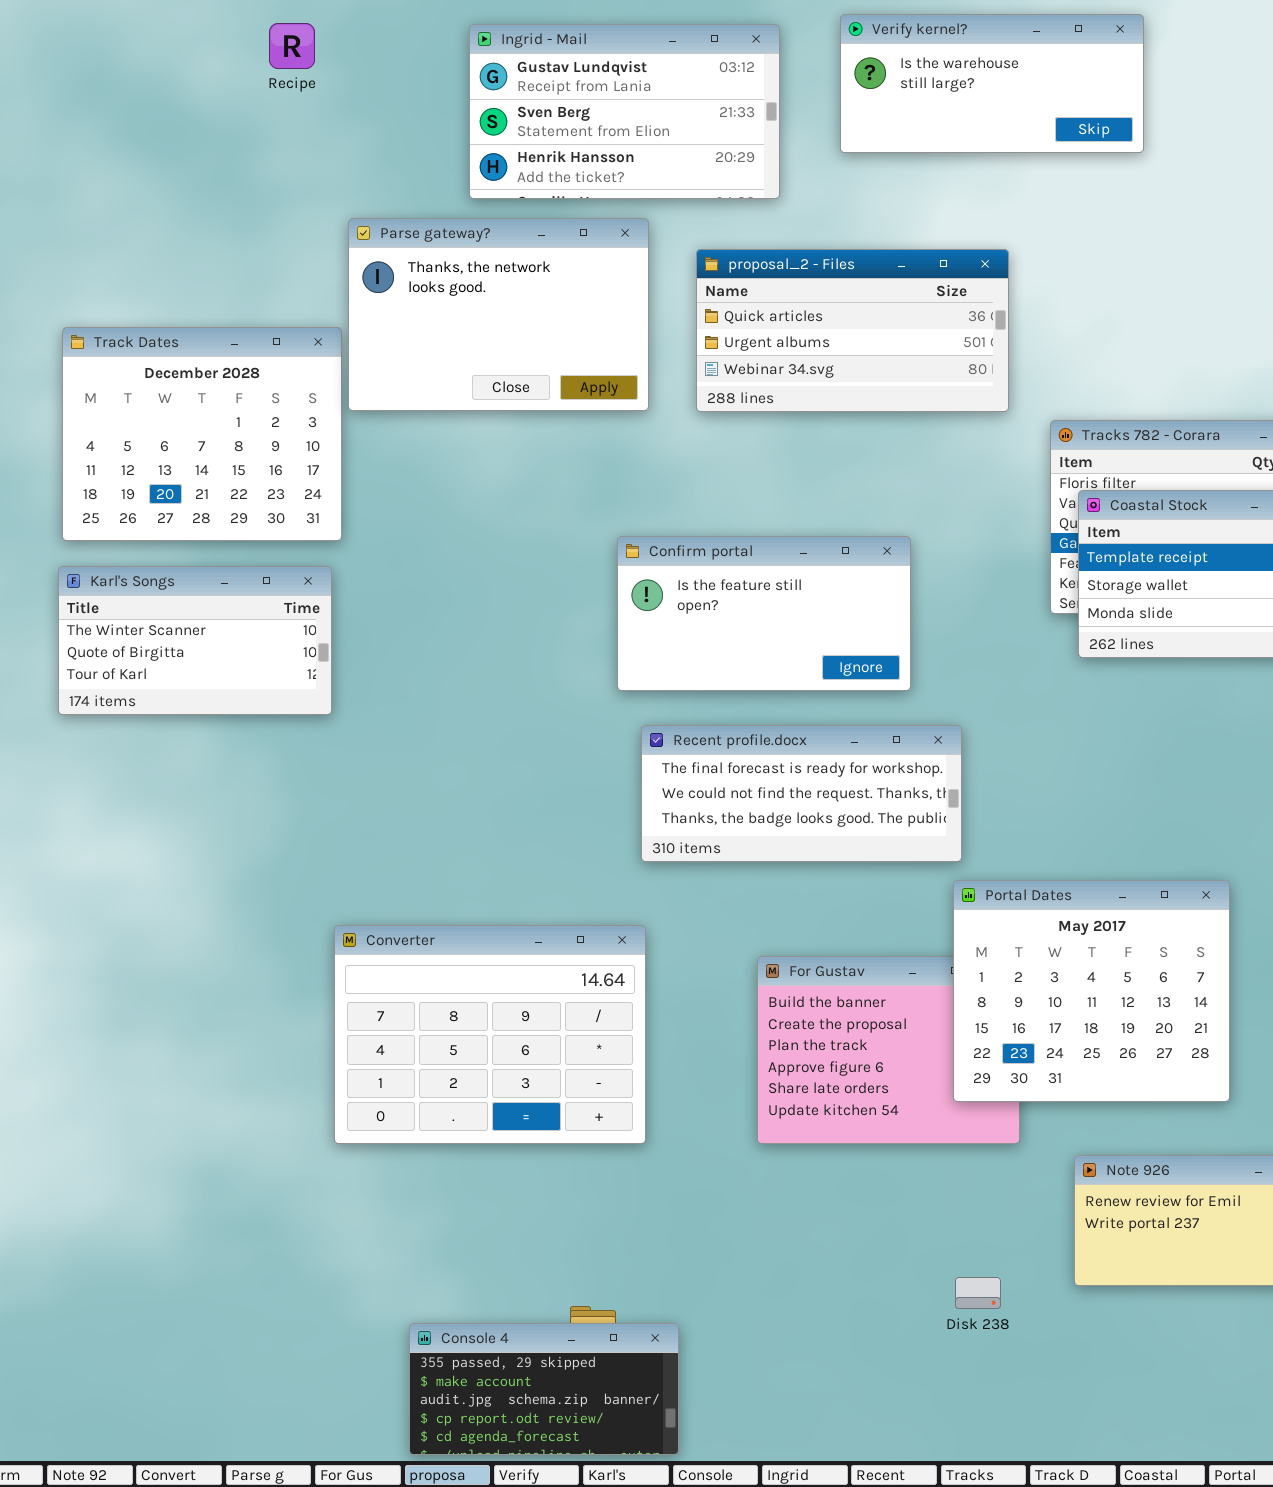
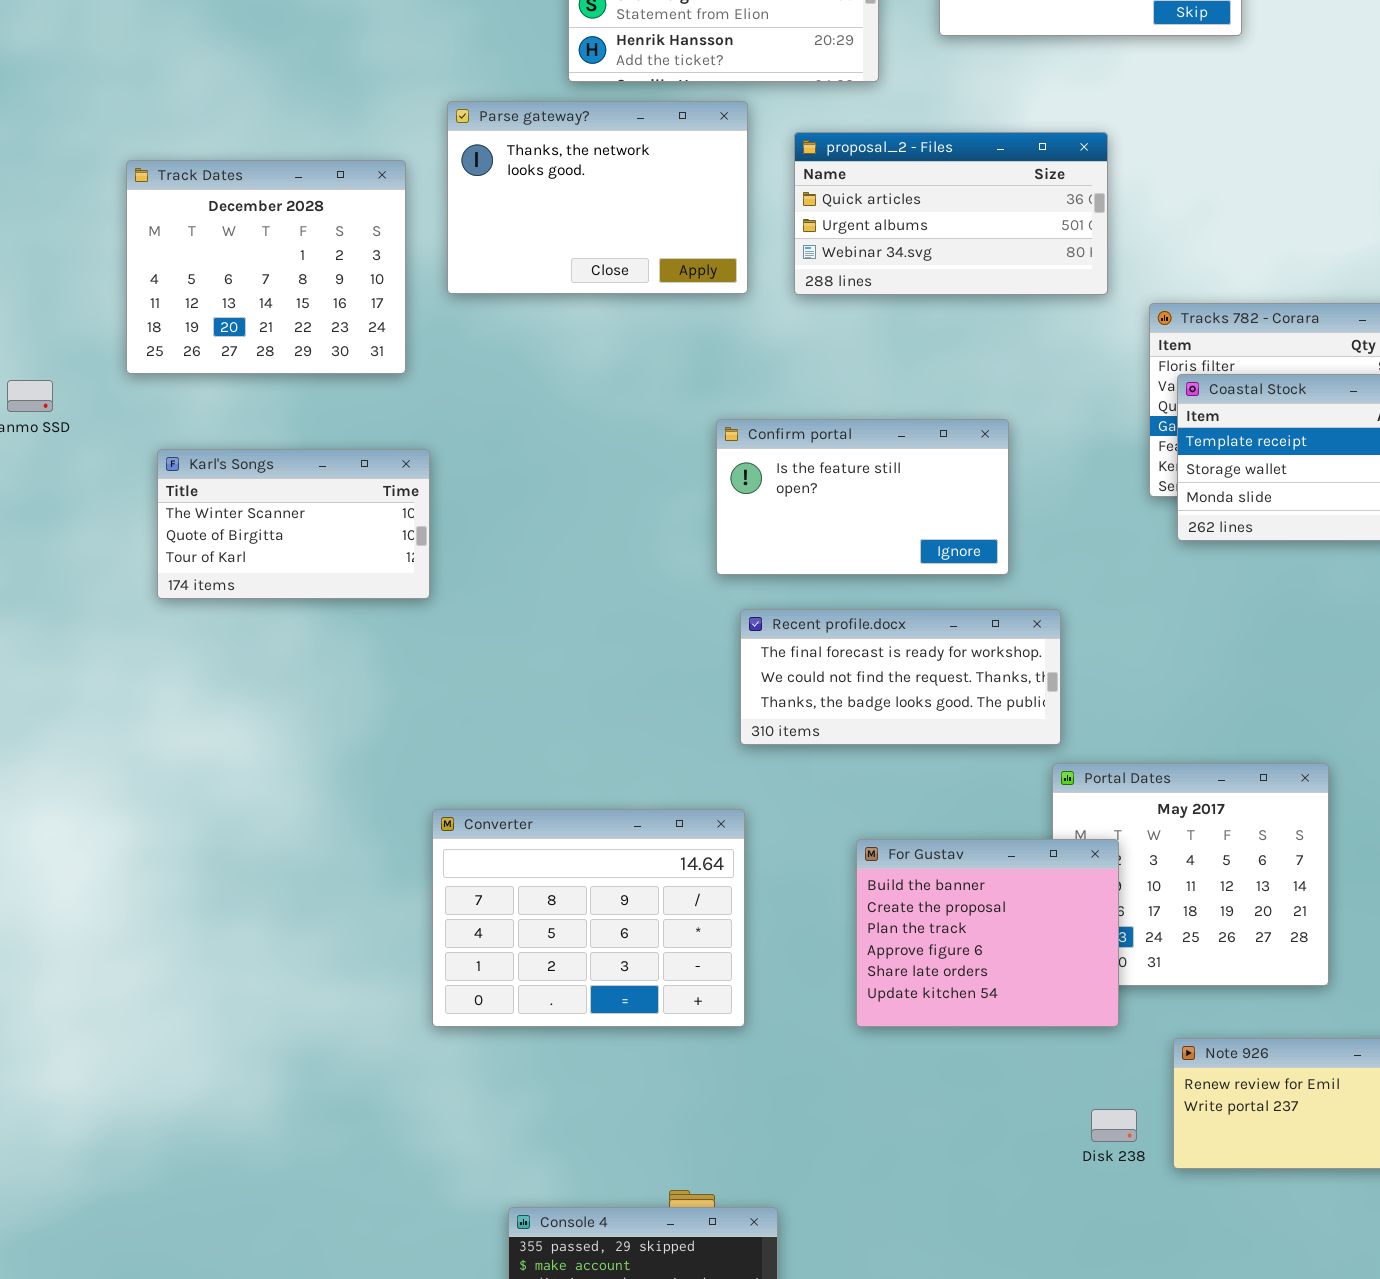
Track Dates: [62,327,342,541] -> [126,160,406,374], moved
For Gustav: [757,956,1020,1144] -> [856,839,1119,1027], raised
Disk 238: [955,1277,1001,1309] -> [1091,1109,1137,1142], moved

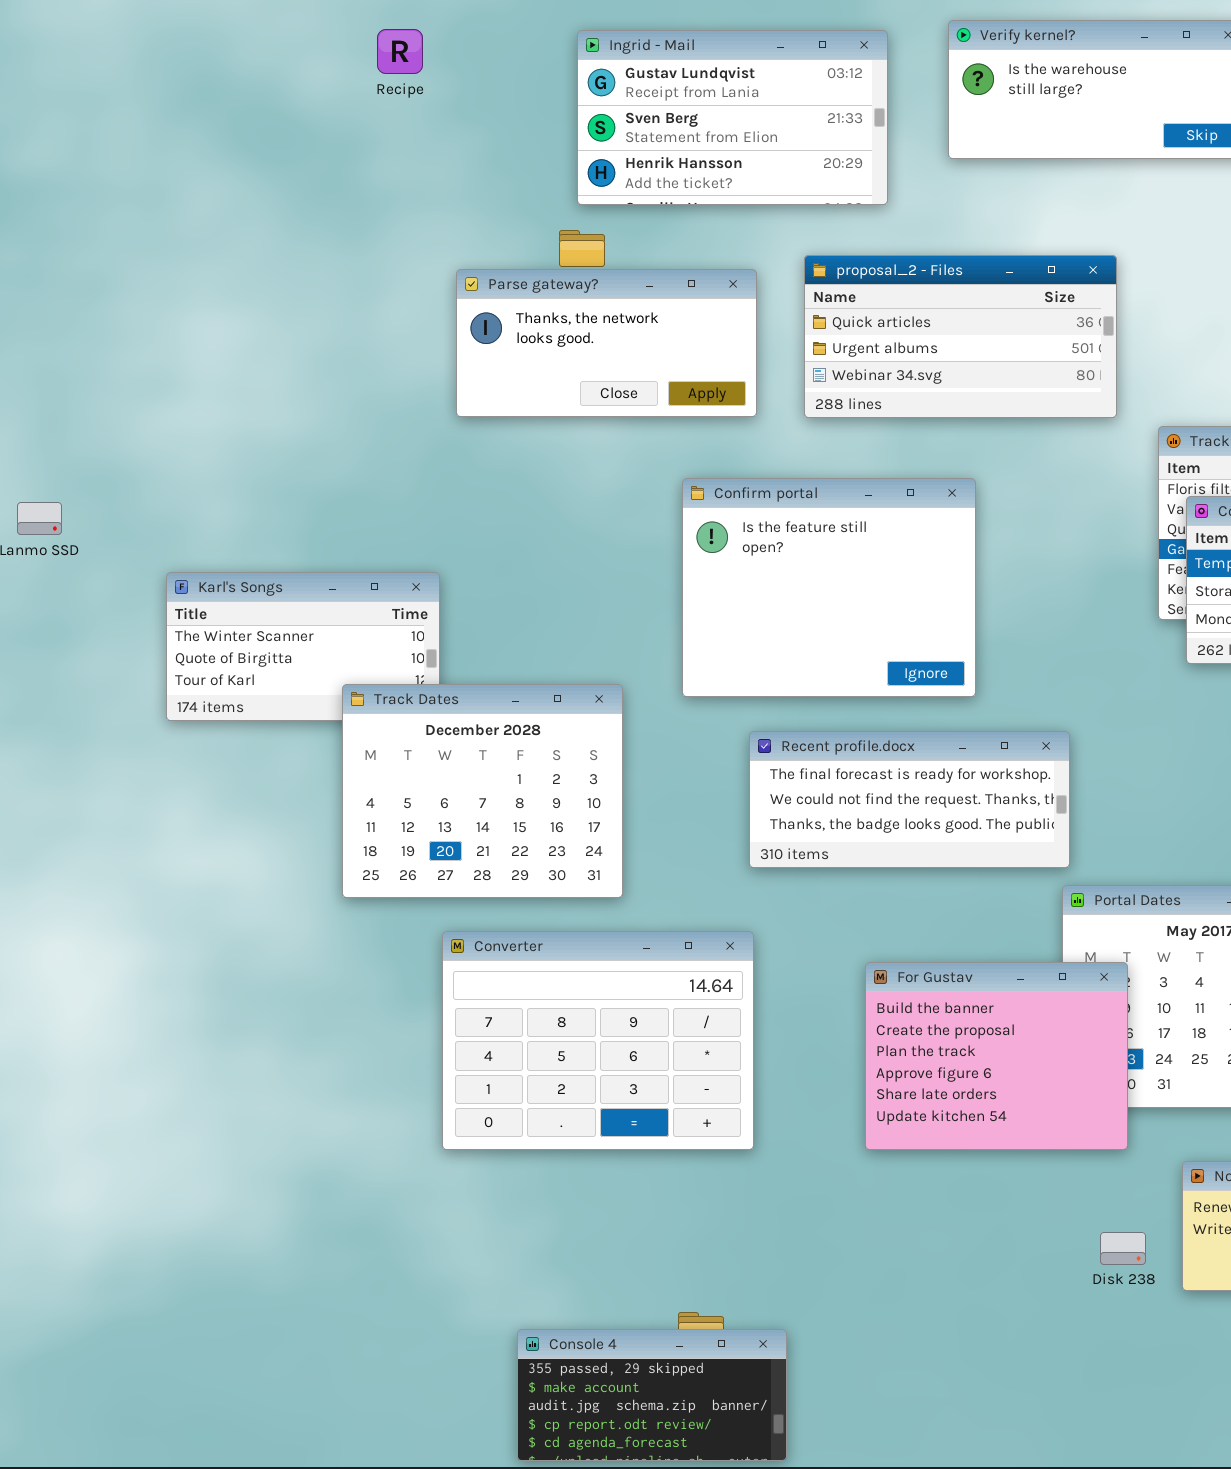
Parse gateway?: [447,101,748,294] -> [456,269,757,417], resized
Track Dates: [126,160,406,374] -> [342,684,623,898], moved
Confirm portal: [716,419,1009,575] -> [682,478,976,697], moved, resized

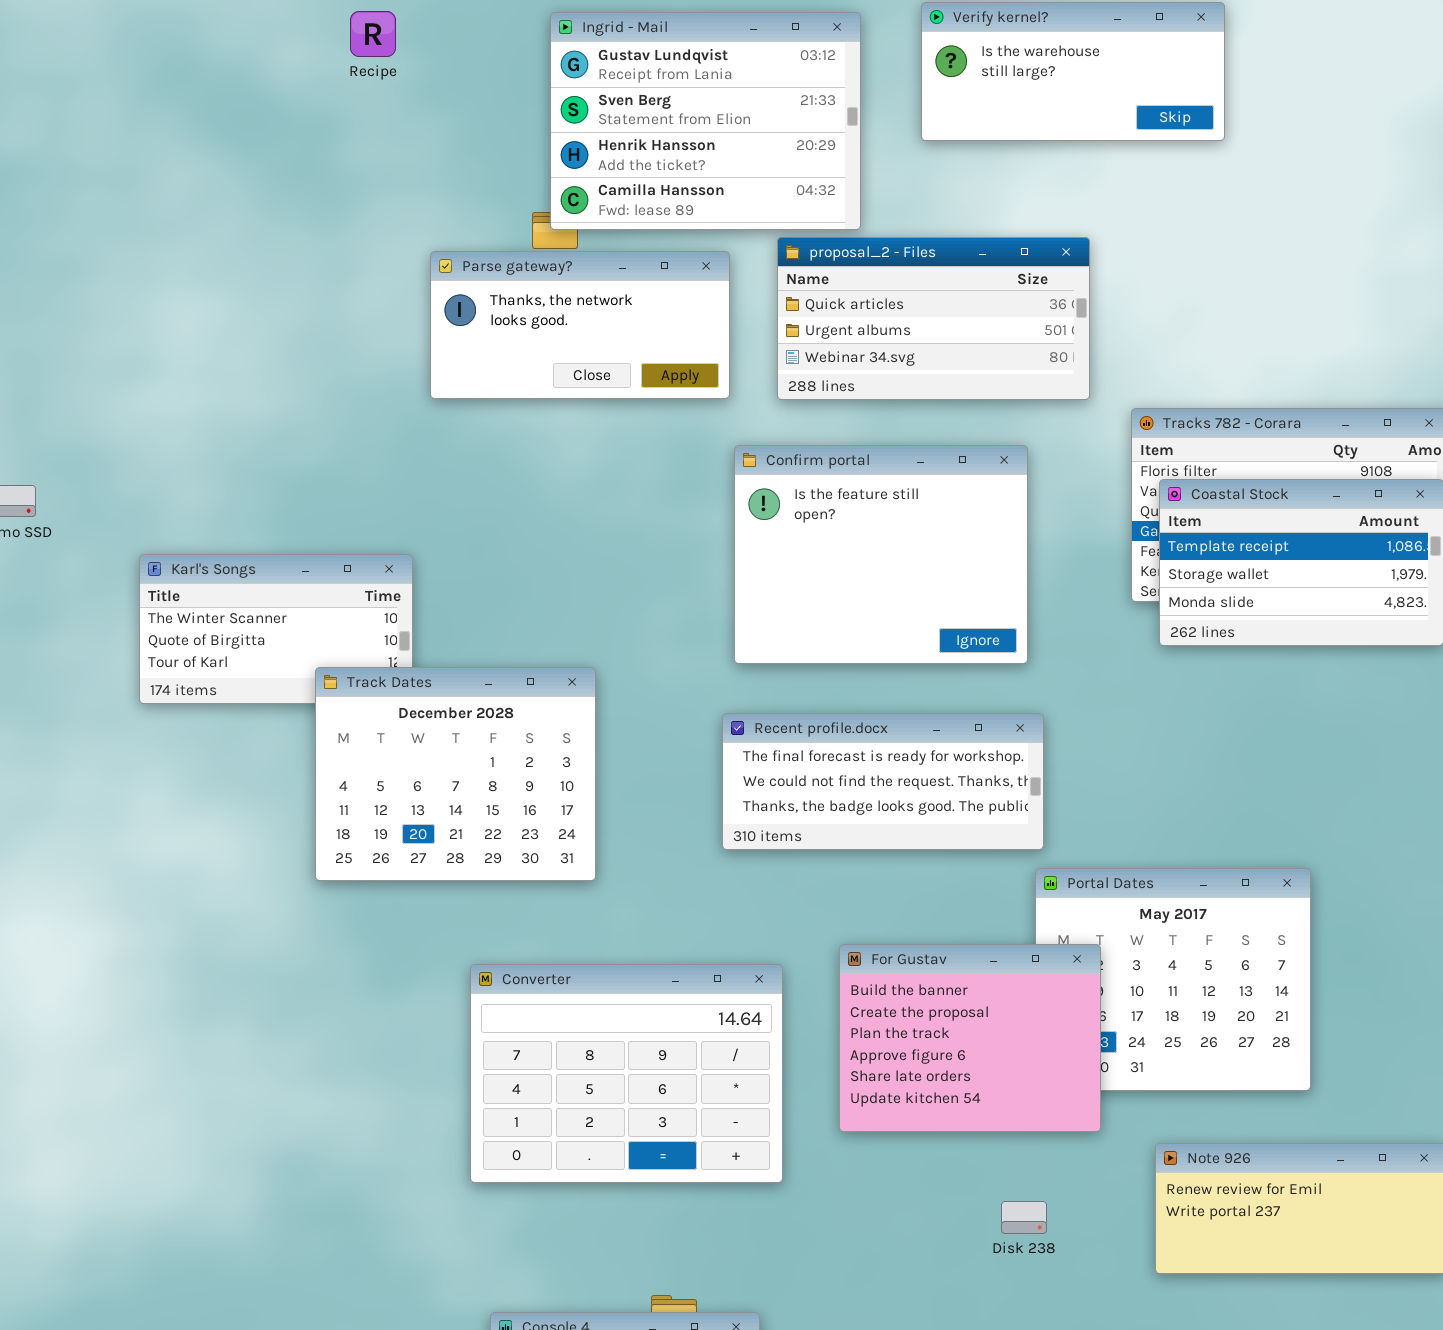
Ingrid - Mail: [577,30,888,205] -> [550,12,861,230], resized
Confirm portal: [682,478,976,697] -> [734,445,1028,664], moved
Converter: [442,931,754,1150] -> [470,964,783,1183], moved
Disk 238: [1100,1232,1146,1265] -> [1001,1201,1047,1234], moved

